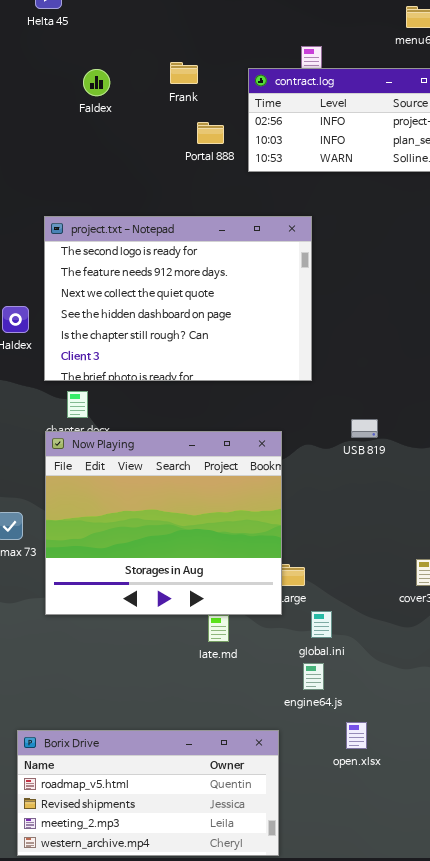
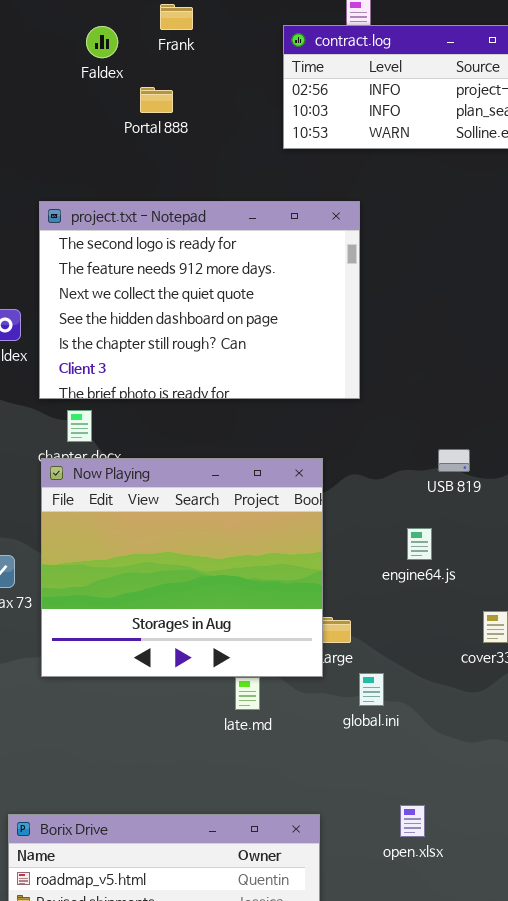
Frank: [170,62,198,84] -> [160,4,193,30], moved
Portal 888: [197,122,224,144] -> [140,87,173,113], moved
USB 819: [351,419,378,438] -> [438,449,470,472], moved
engine64.js: [303,663,324,690] -> [407,528,432,560], moved

